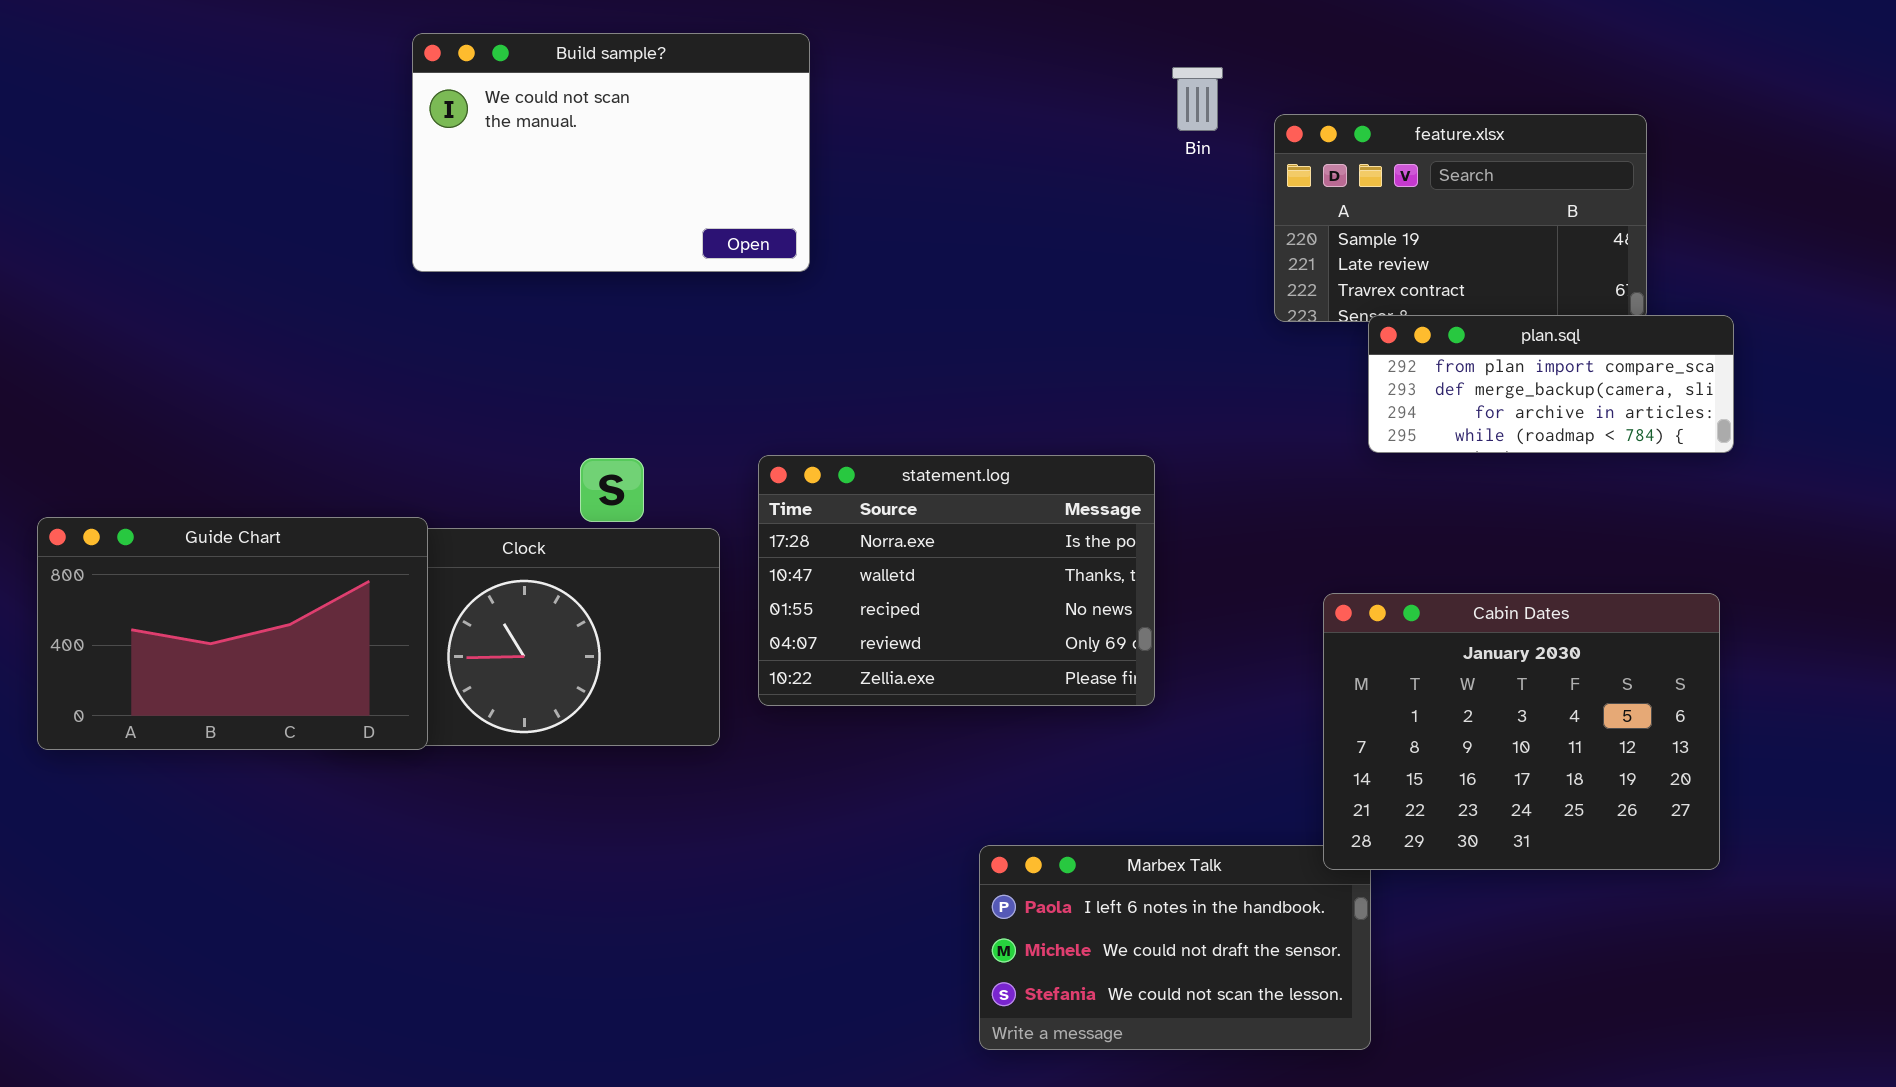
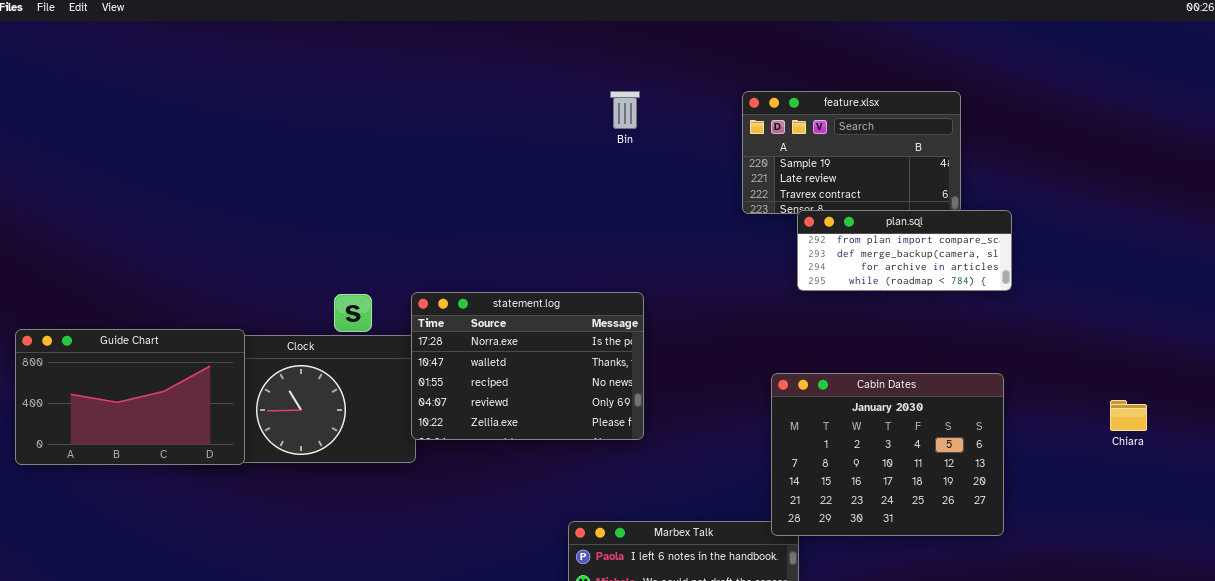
Build sample?: [412,33,810,272] -> none, closed
Bin: [1172,67,1223,131] -> [610,91,640,129], moved
statement.log: [758,455,1155,706] -> [411,292,644,440], moved

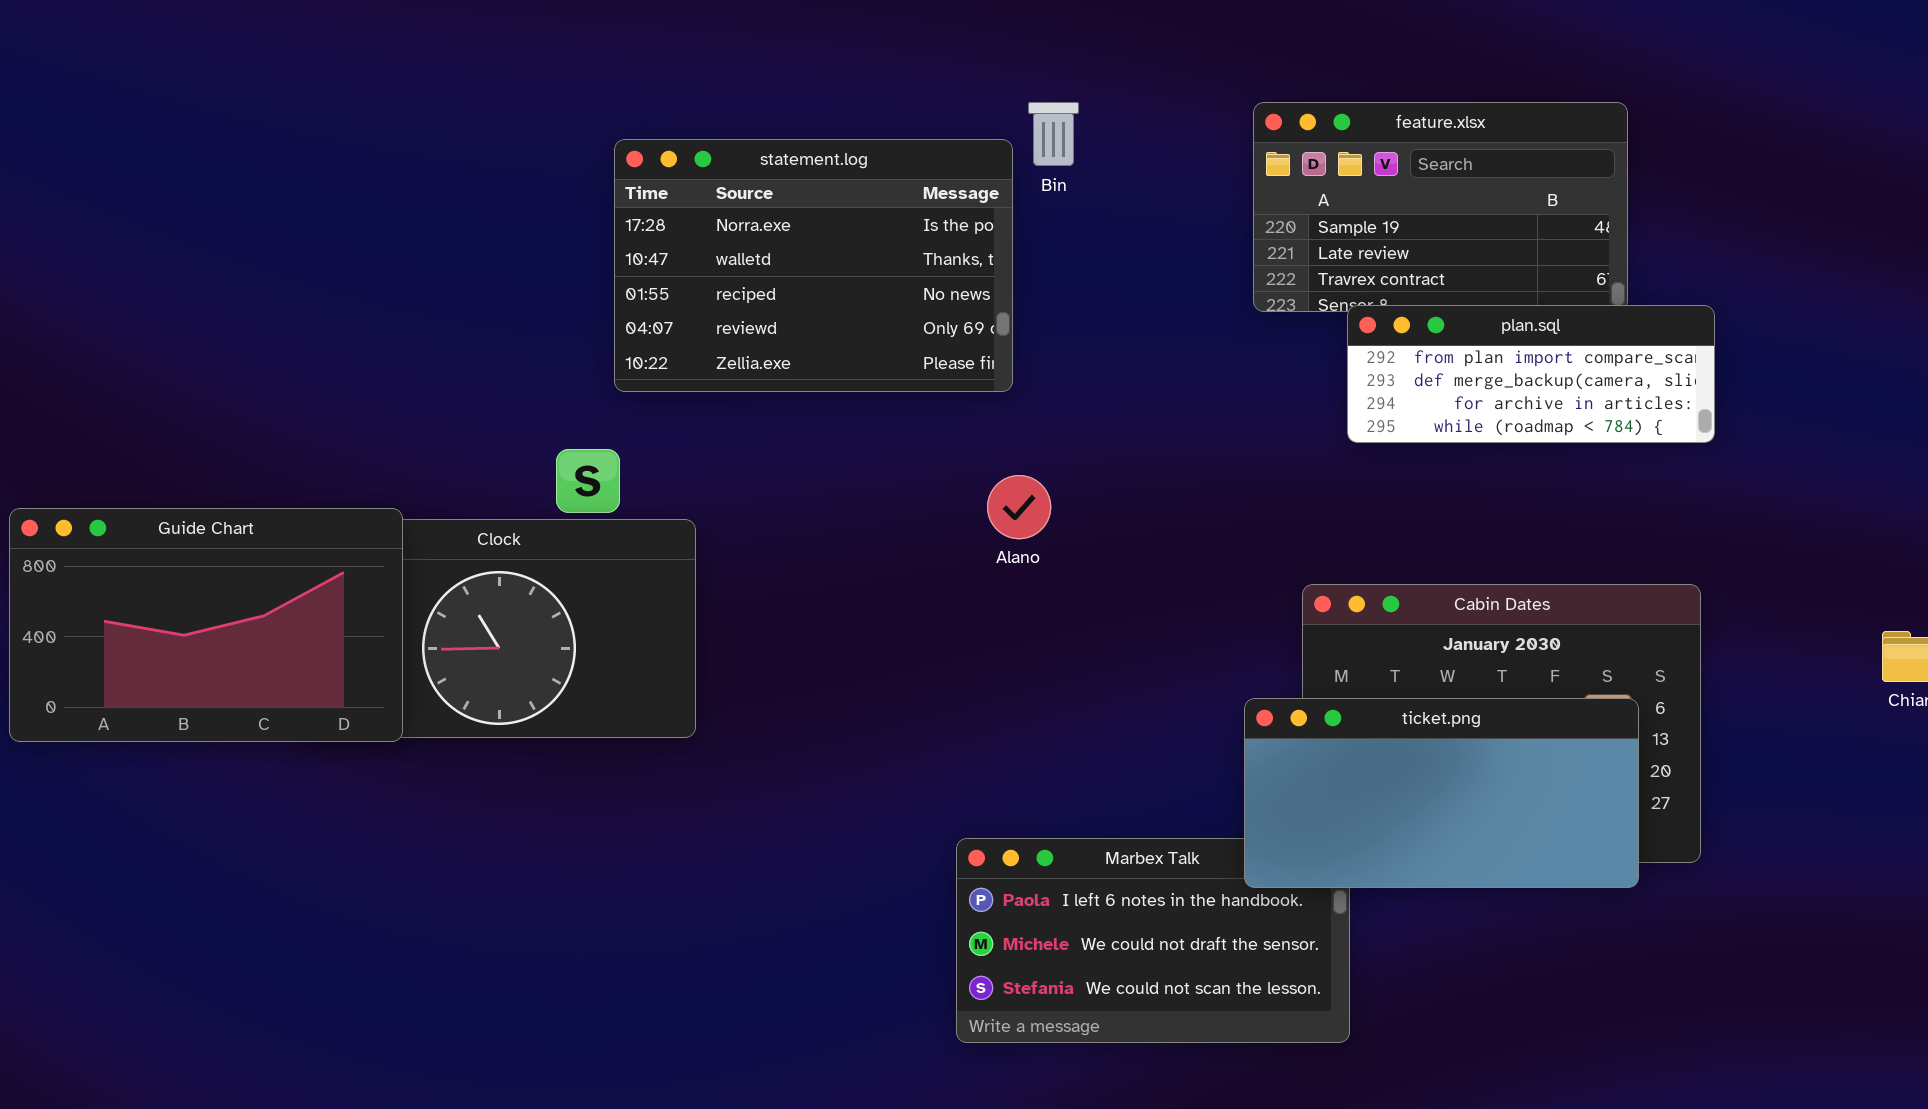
statement.log: [411,292,644,440] -> [614,139,1013,392], moved
ticket.png: none -> [1244,698,1639,888], opened

